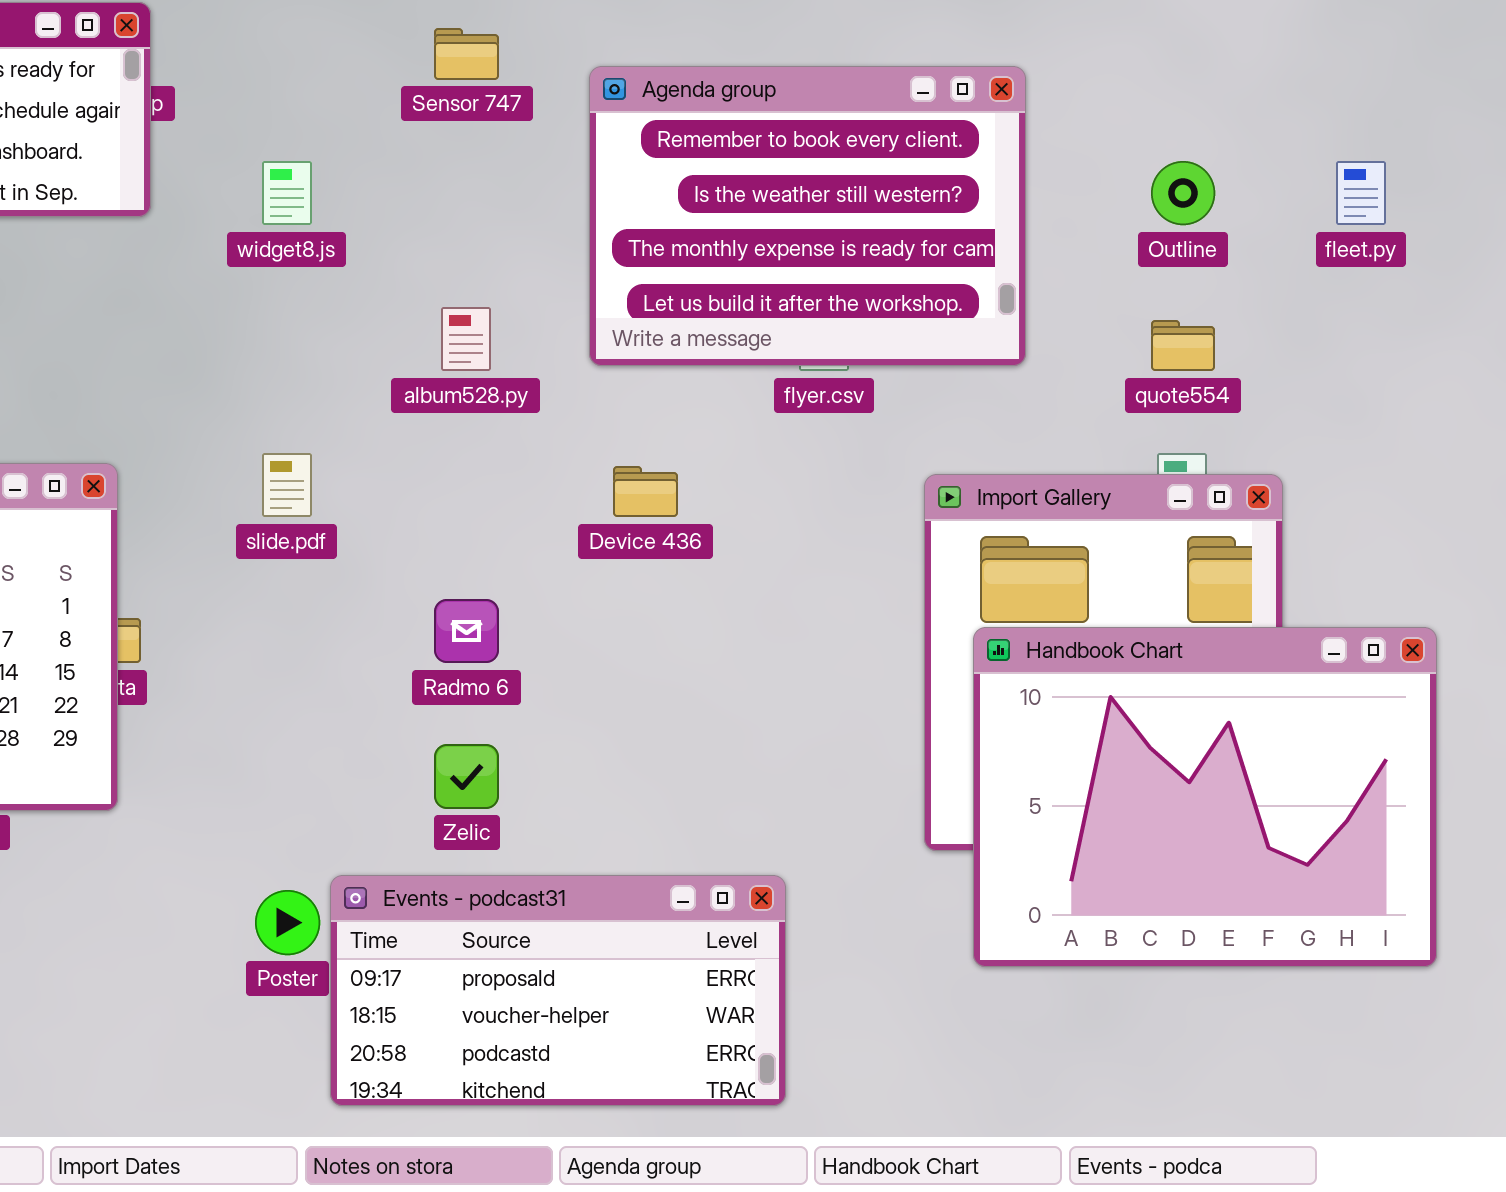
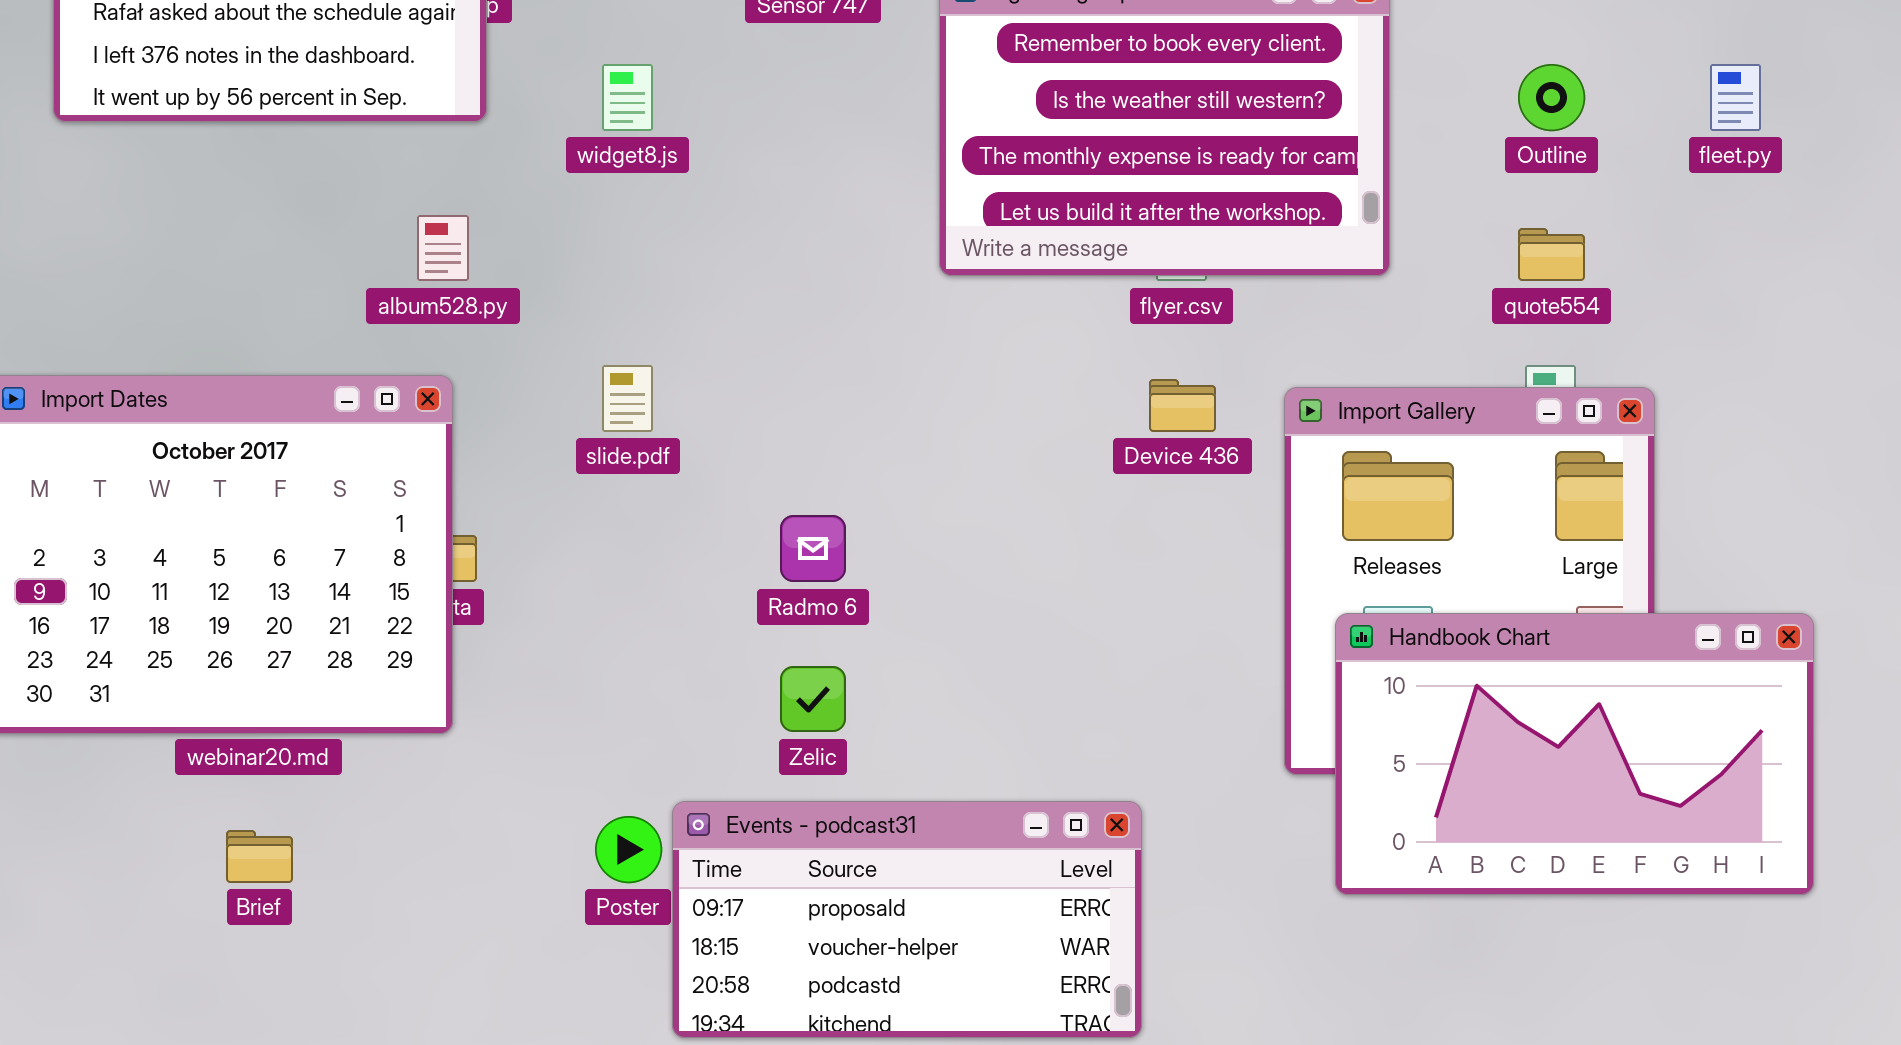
album528.py: [441,307,491,371] -> [417,215,469,281], moved
Device 436: [613,466,678,517] -> [1149,379,1216,432], moved
Handbook Chart: [973,627,1437,967] -> [1335,613,1814,895], resized

